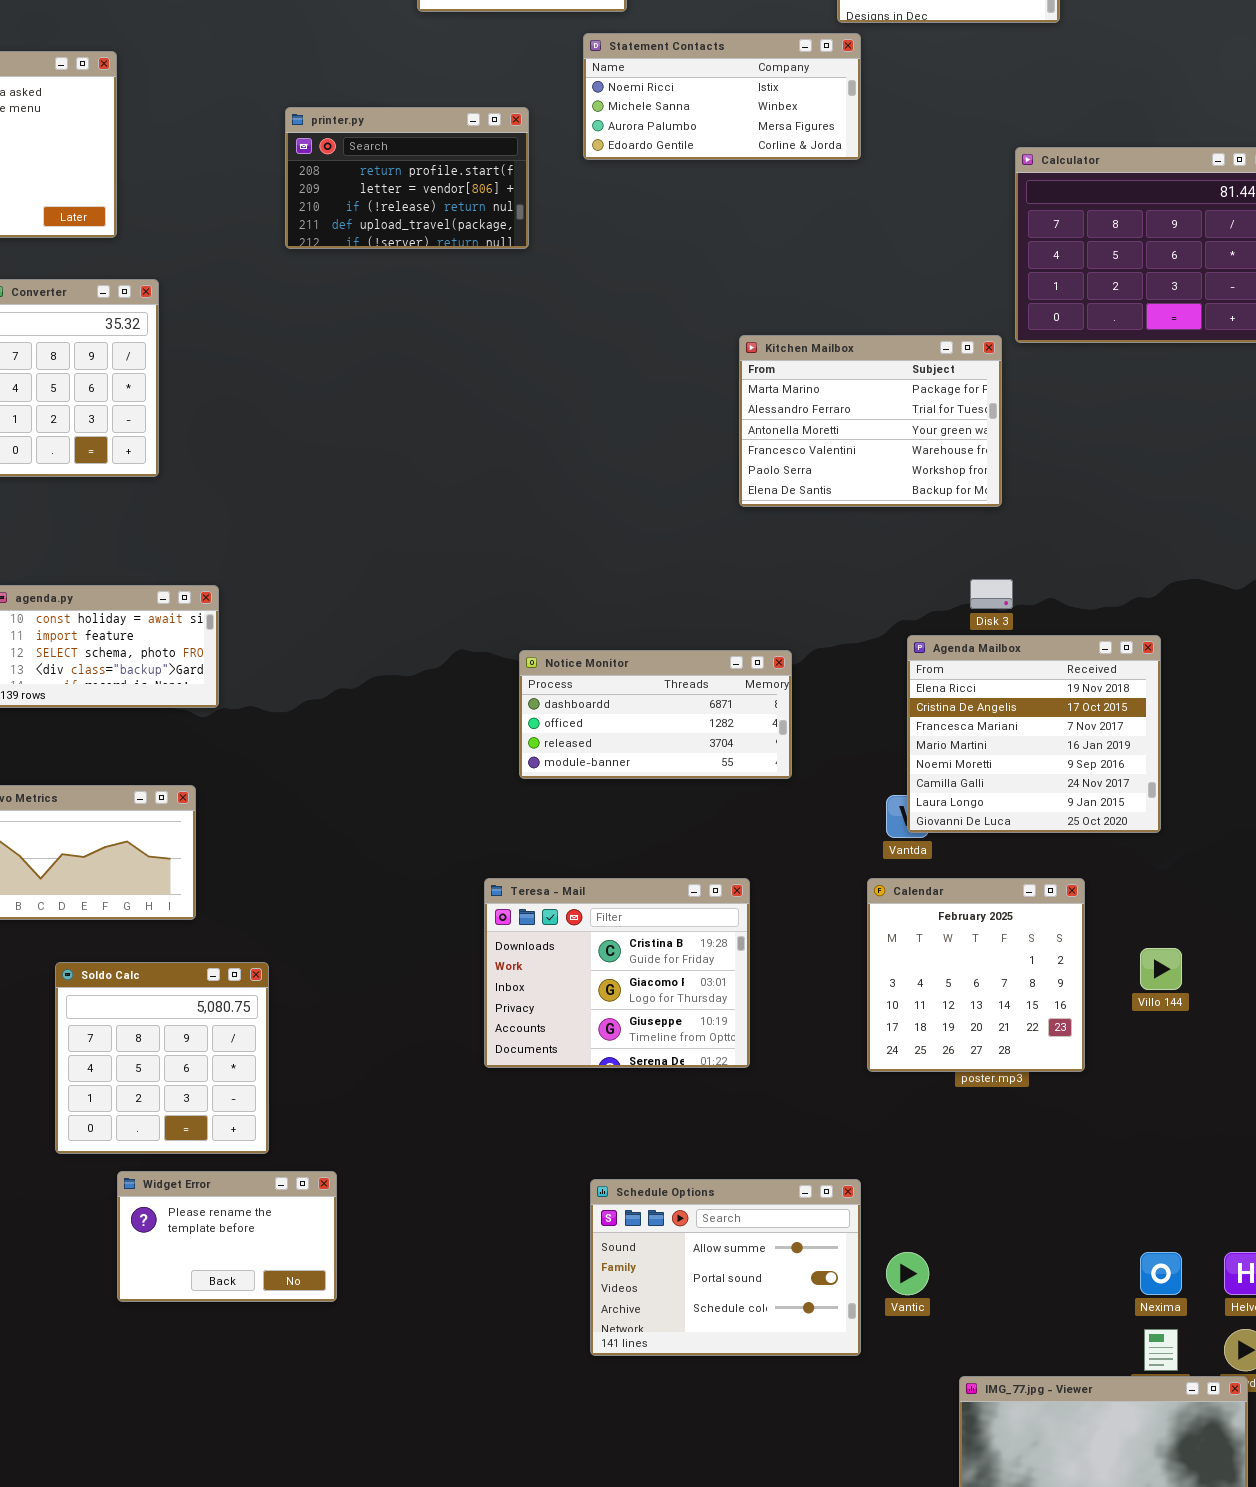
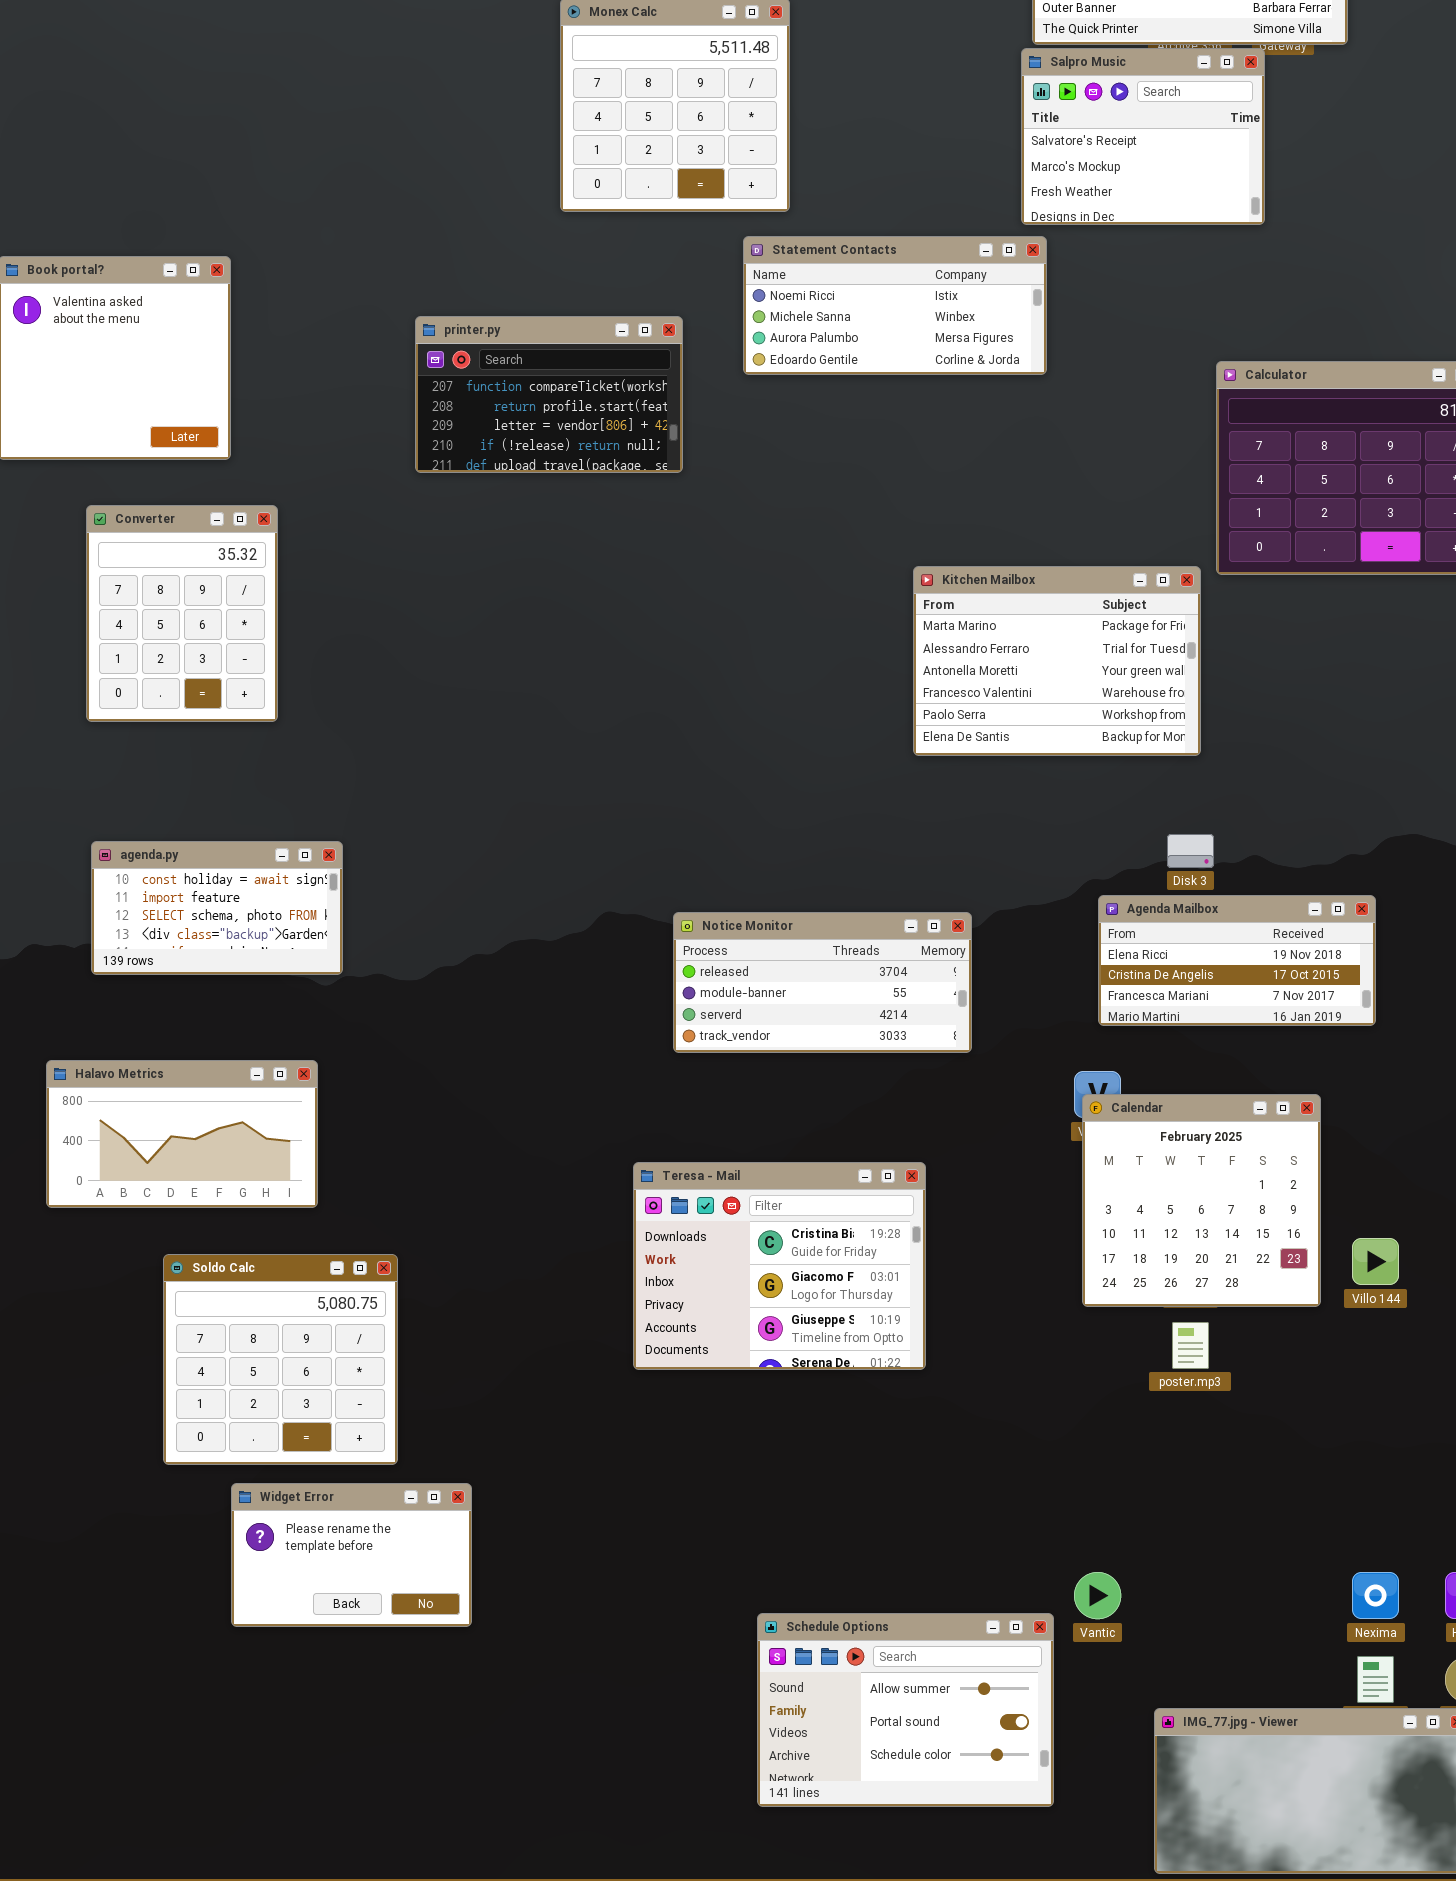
printer.py: [285,107,529,249] -> [415,316,683,473], scrolled up 1 row
Agenda Mailbox: [907,635,1161,833] -> [1098,895,1376,1026], resized
Notice Monitor: [519,650,792,779] -> [673,912,972,1053], scrolled down 2 rows
Calendar: [867,878,1085,1072] -> [1082,1094,1321,1307], moved
Schedule Options: [590,1179,861,1356] -> [757,1613,1054,1807], moved

